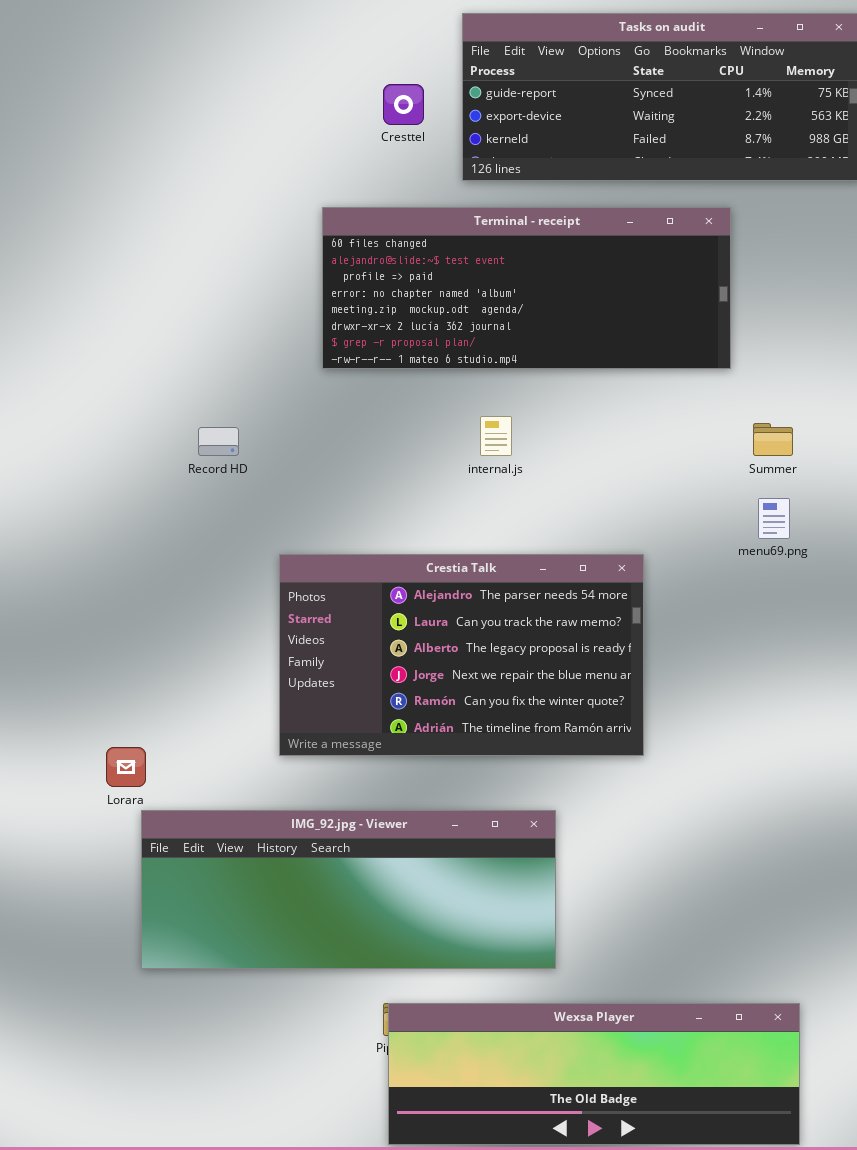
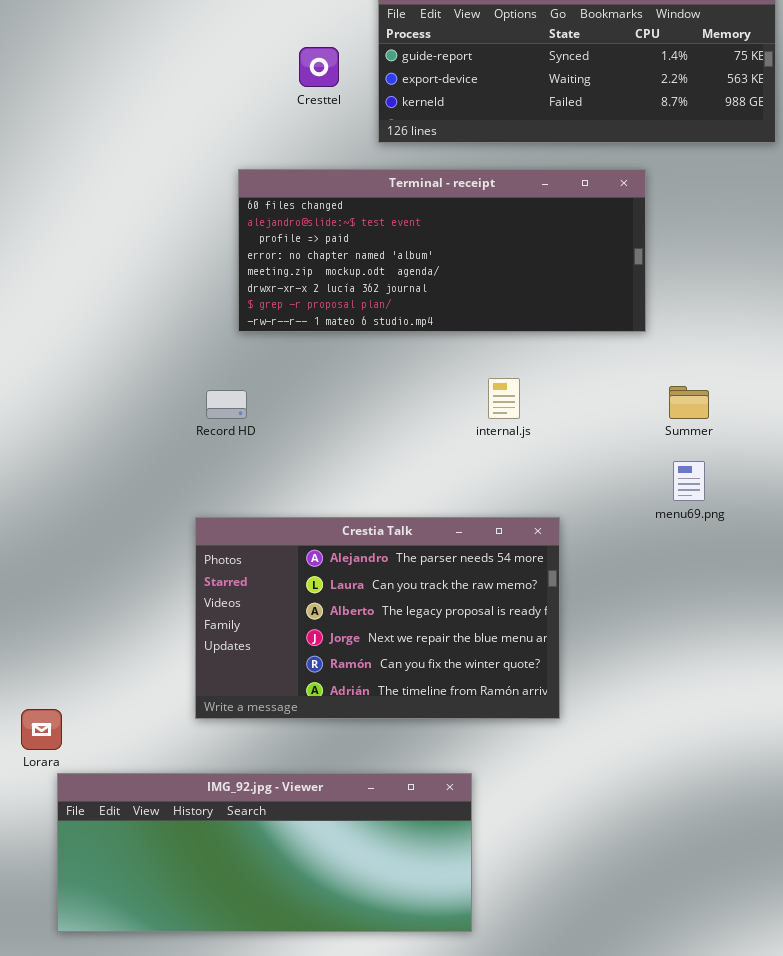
internal.js: [480,416,512,456] -> [488,378,520,419], moved
Record HD: [198,427,239,456] -> [206,390,247,419], moved

